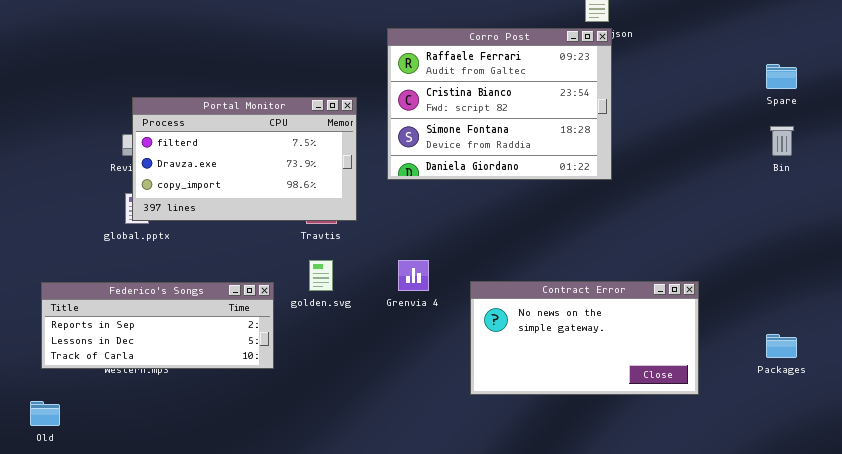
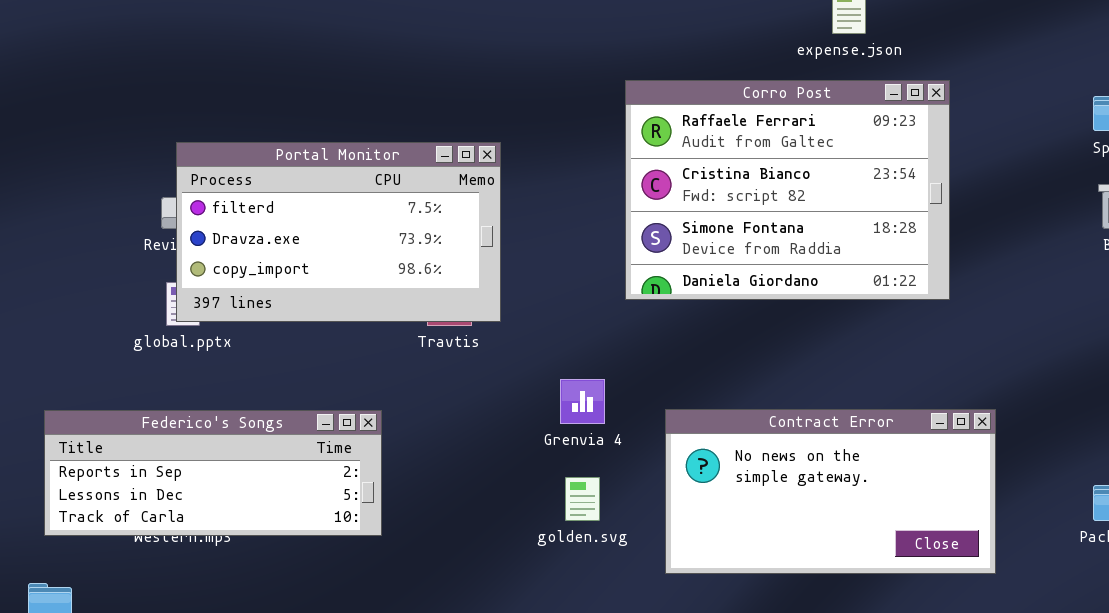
Corro Post: [387,28,612,180] -> [625,80,950,300], moved
golden.svg: [309,260,333,291] -> [565,477,600,521], moved

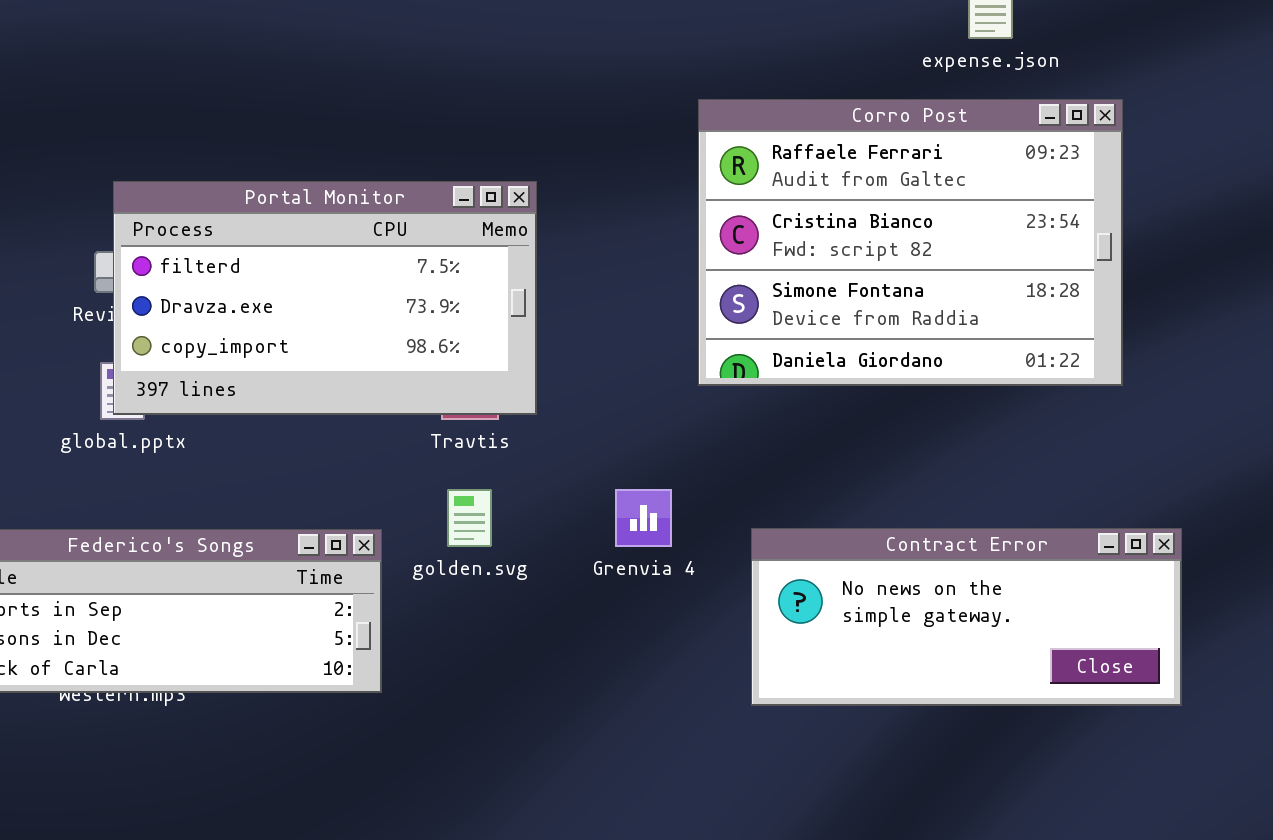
Contract Error: [665,409,996,574] -> [751,528,1182,706], resized
golden.svg: [565,477,600,521] -> [447,489,492,547], moved

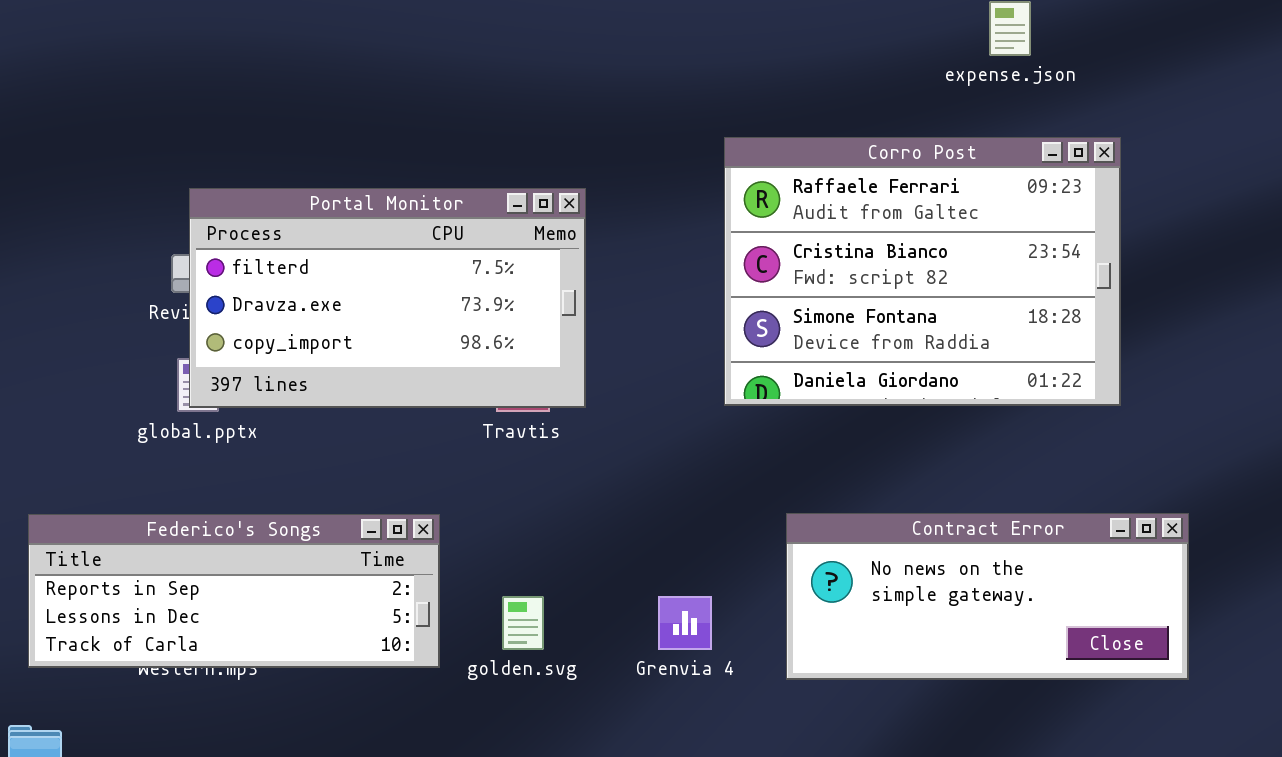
Corro Post: [698,99,1123,386] -> [724,137,1121,406], moved
golden.svg: [447,489,492,547] -> [502,596,544,650], moved
Grenvia 4: [615,489,672,547] -> [658,596,712,650], moved

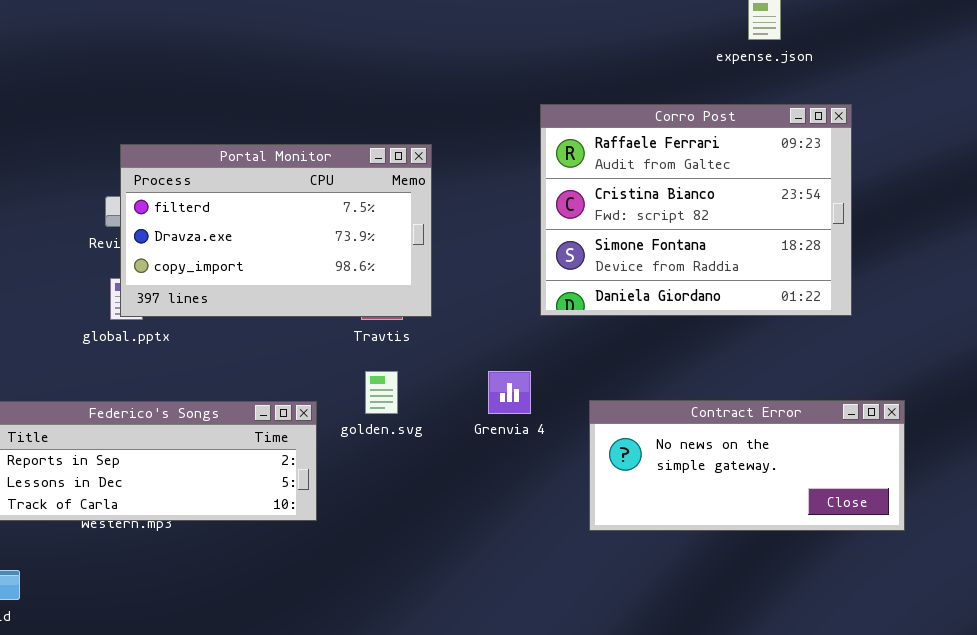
golden.svg: [502,596,544,650] -> [365,371,398,414], moved
Grenvia 4: [658,596,712,650] -> [488,371,531,414], moved

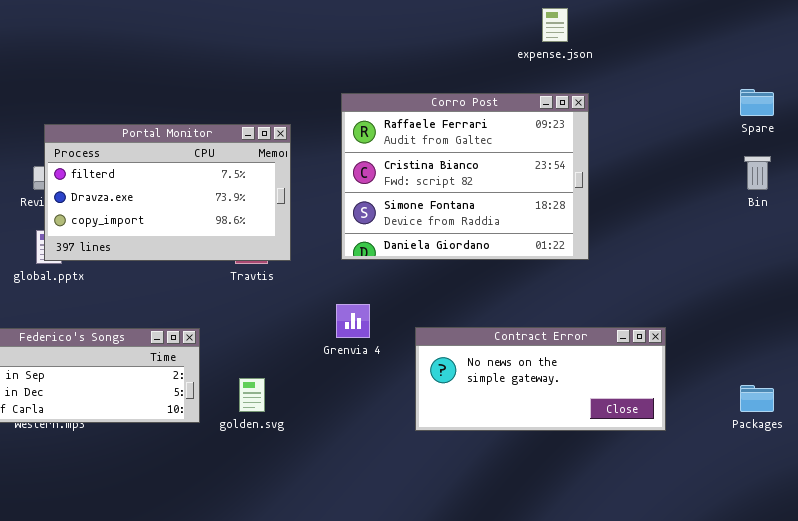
Corro Post: [540,104,852,316] -> [341,93,589,260], moved
golden.svg: [365,371,398,414] -> [239,378,265,412], moved

